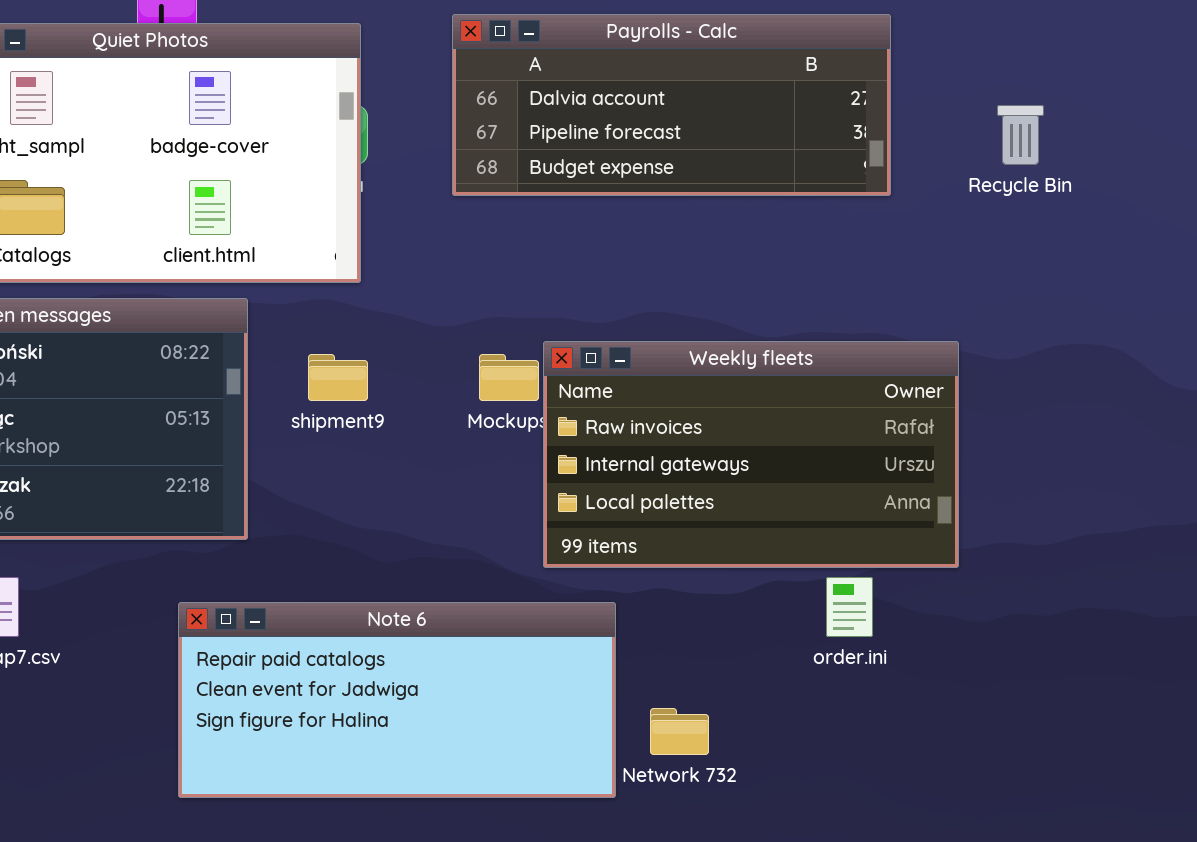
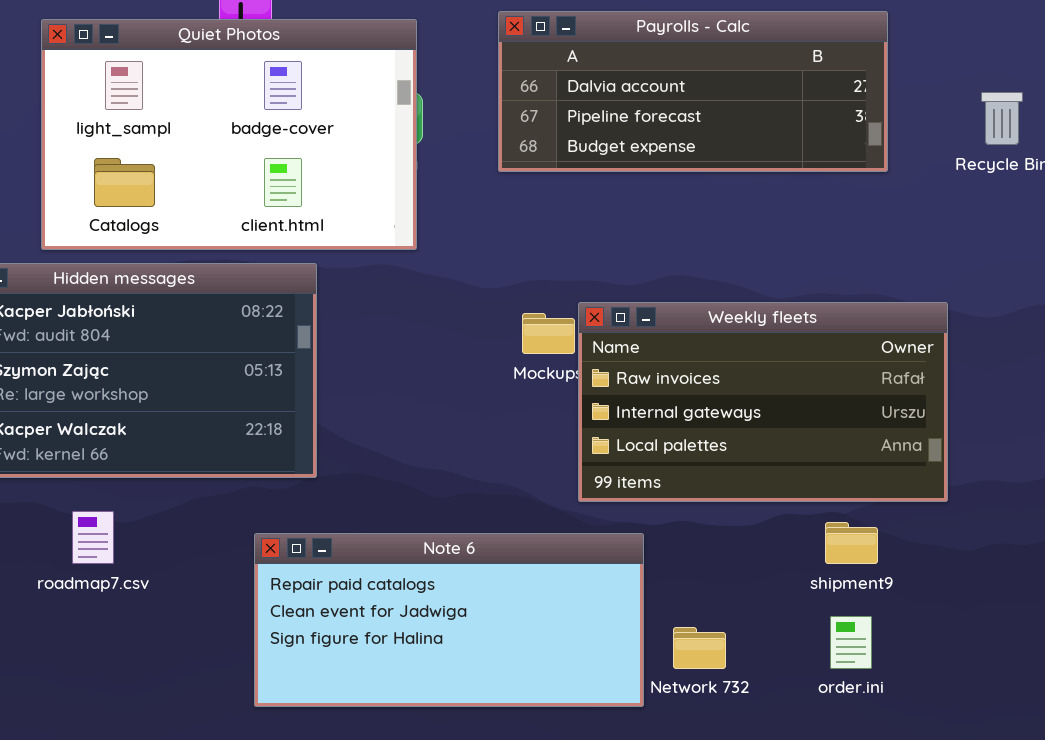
shipment9: [308,354,368,401] -> [825,522,878,564], moved
order.ini: [826,577,873,637] -> [830,616,872,669], moved

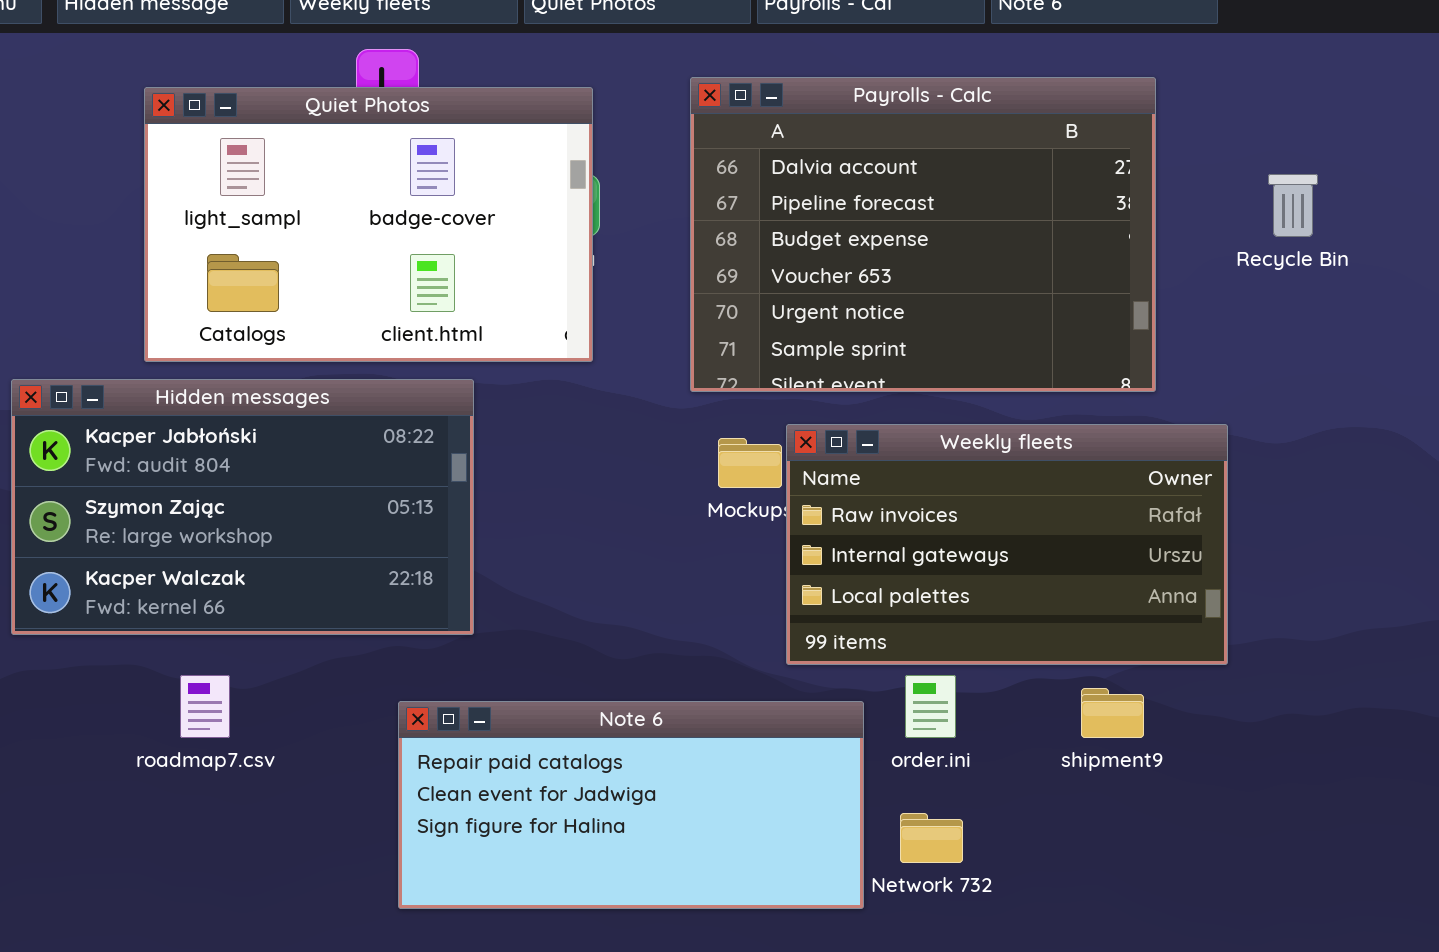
Payrolls - Calc: [498,11,888,172] -> [690,77,1156,392], resized
order.ini: [830,616,872,669] -> [905,675,956,738], moved

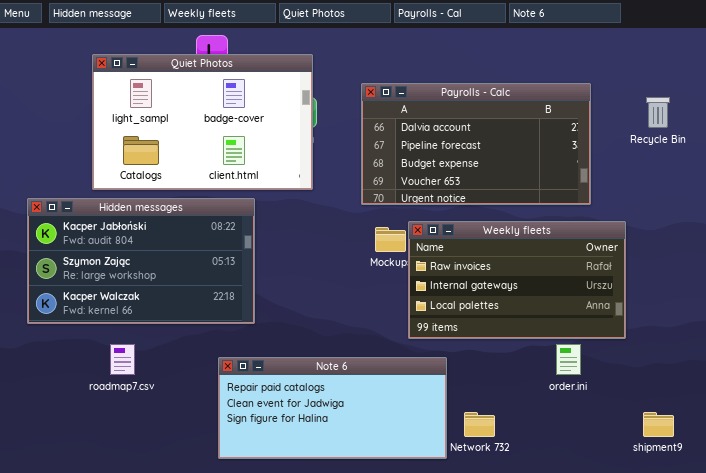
Payrolls - Calc: [690,77,1156,392] -> [361,83,591,205], resized
order.ini: [905,675,956,738] -> [556,344,581,375], moved
shipment9: [1081,688,1144,738] -> [643,412,674,437], moved

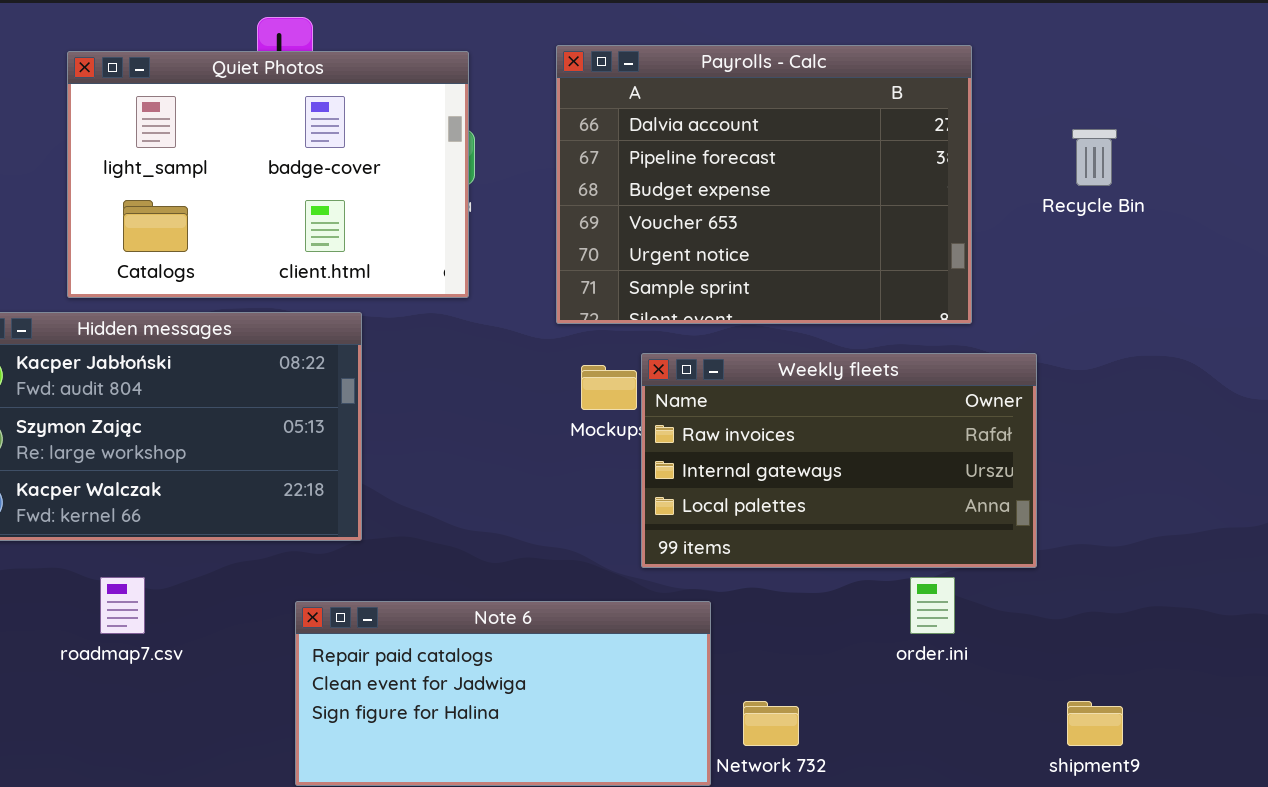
Payrolls - Calc: [361,83,591,205] -> [556,45,972,324], resized

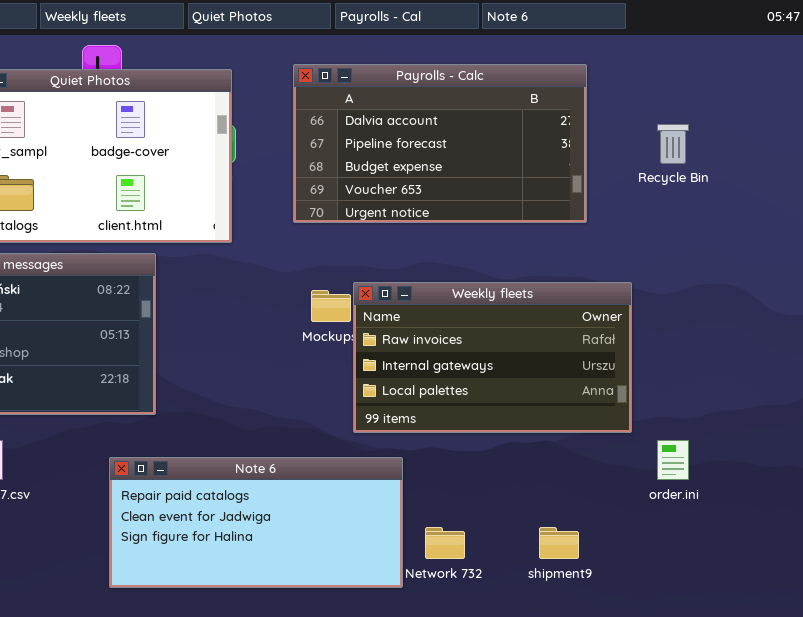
Payrolls - Calc: [556,45,972,324] -> [293,64,587,223], resized
order.ini: [910,577,955,634] -> [657,440,689,480], moved
shipment9: [1067,701,1123,746] -> [539,527,579,559], moved

